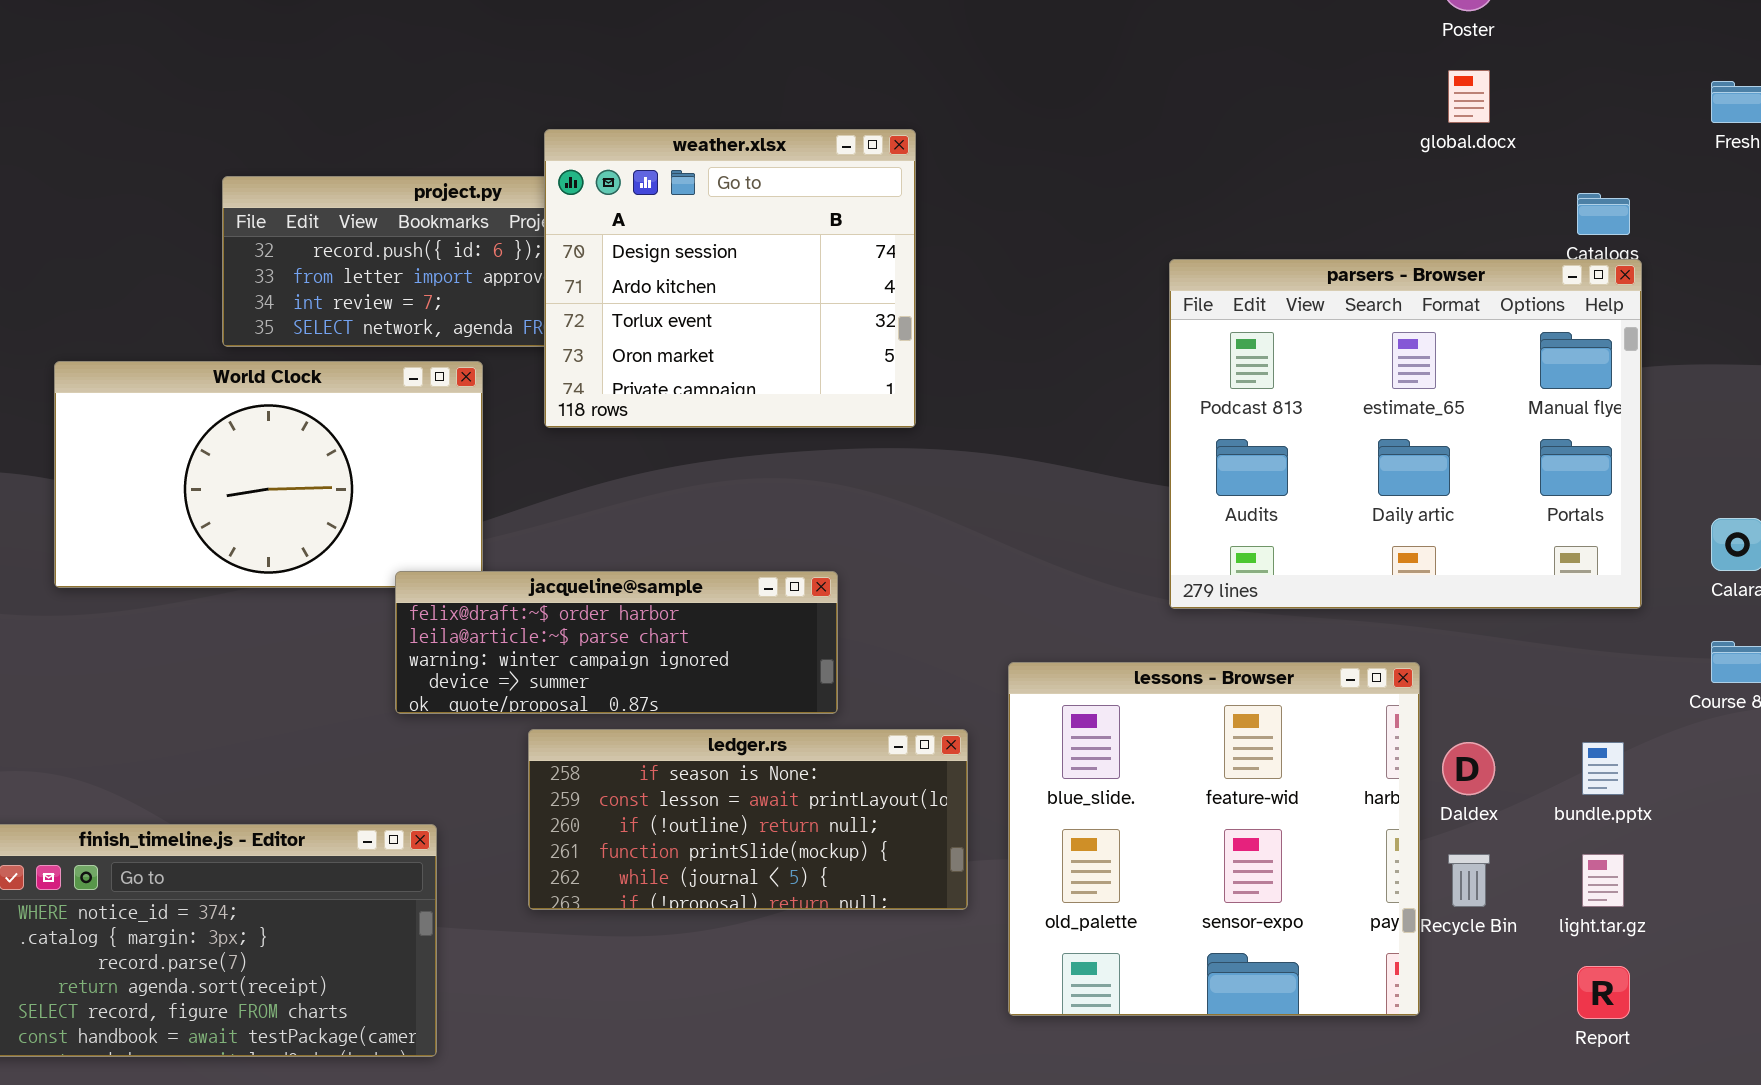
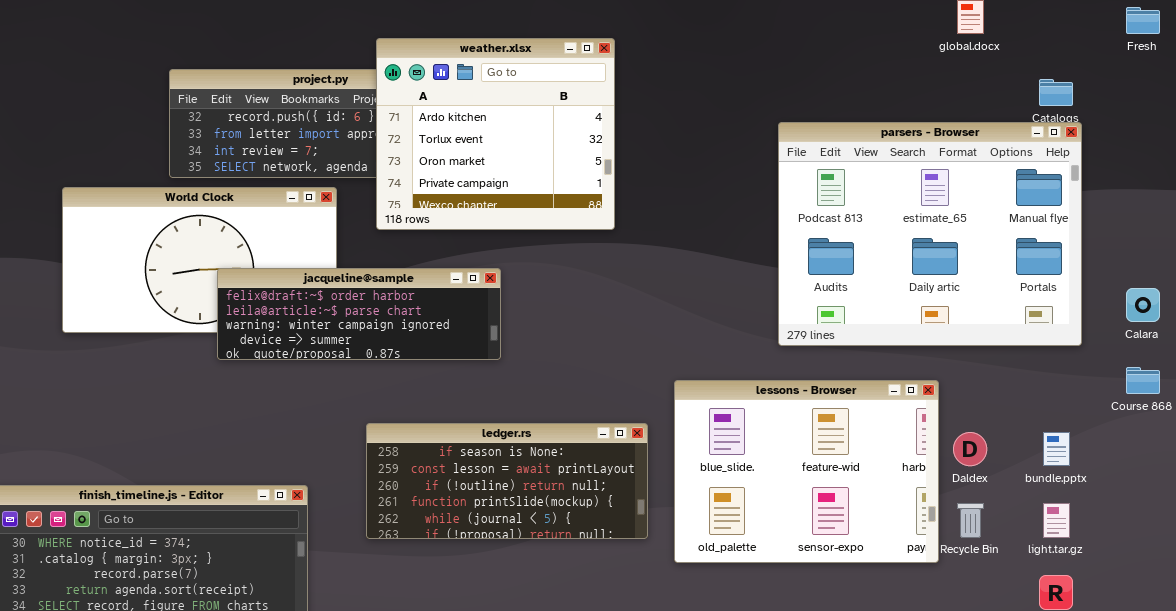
weather.xlsx: [544,129,916,428] -> [376,38,615,230], scrolled down 1 row
jacqueline@sample: [395,571,838,714] -> [217,268,501,360], moved
lessons - Browser: [1008,662,1420,1016] -> [674,380,939,563], resized

